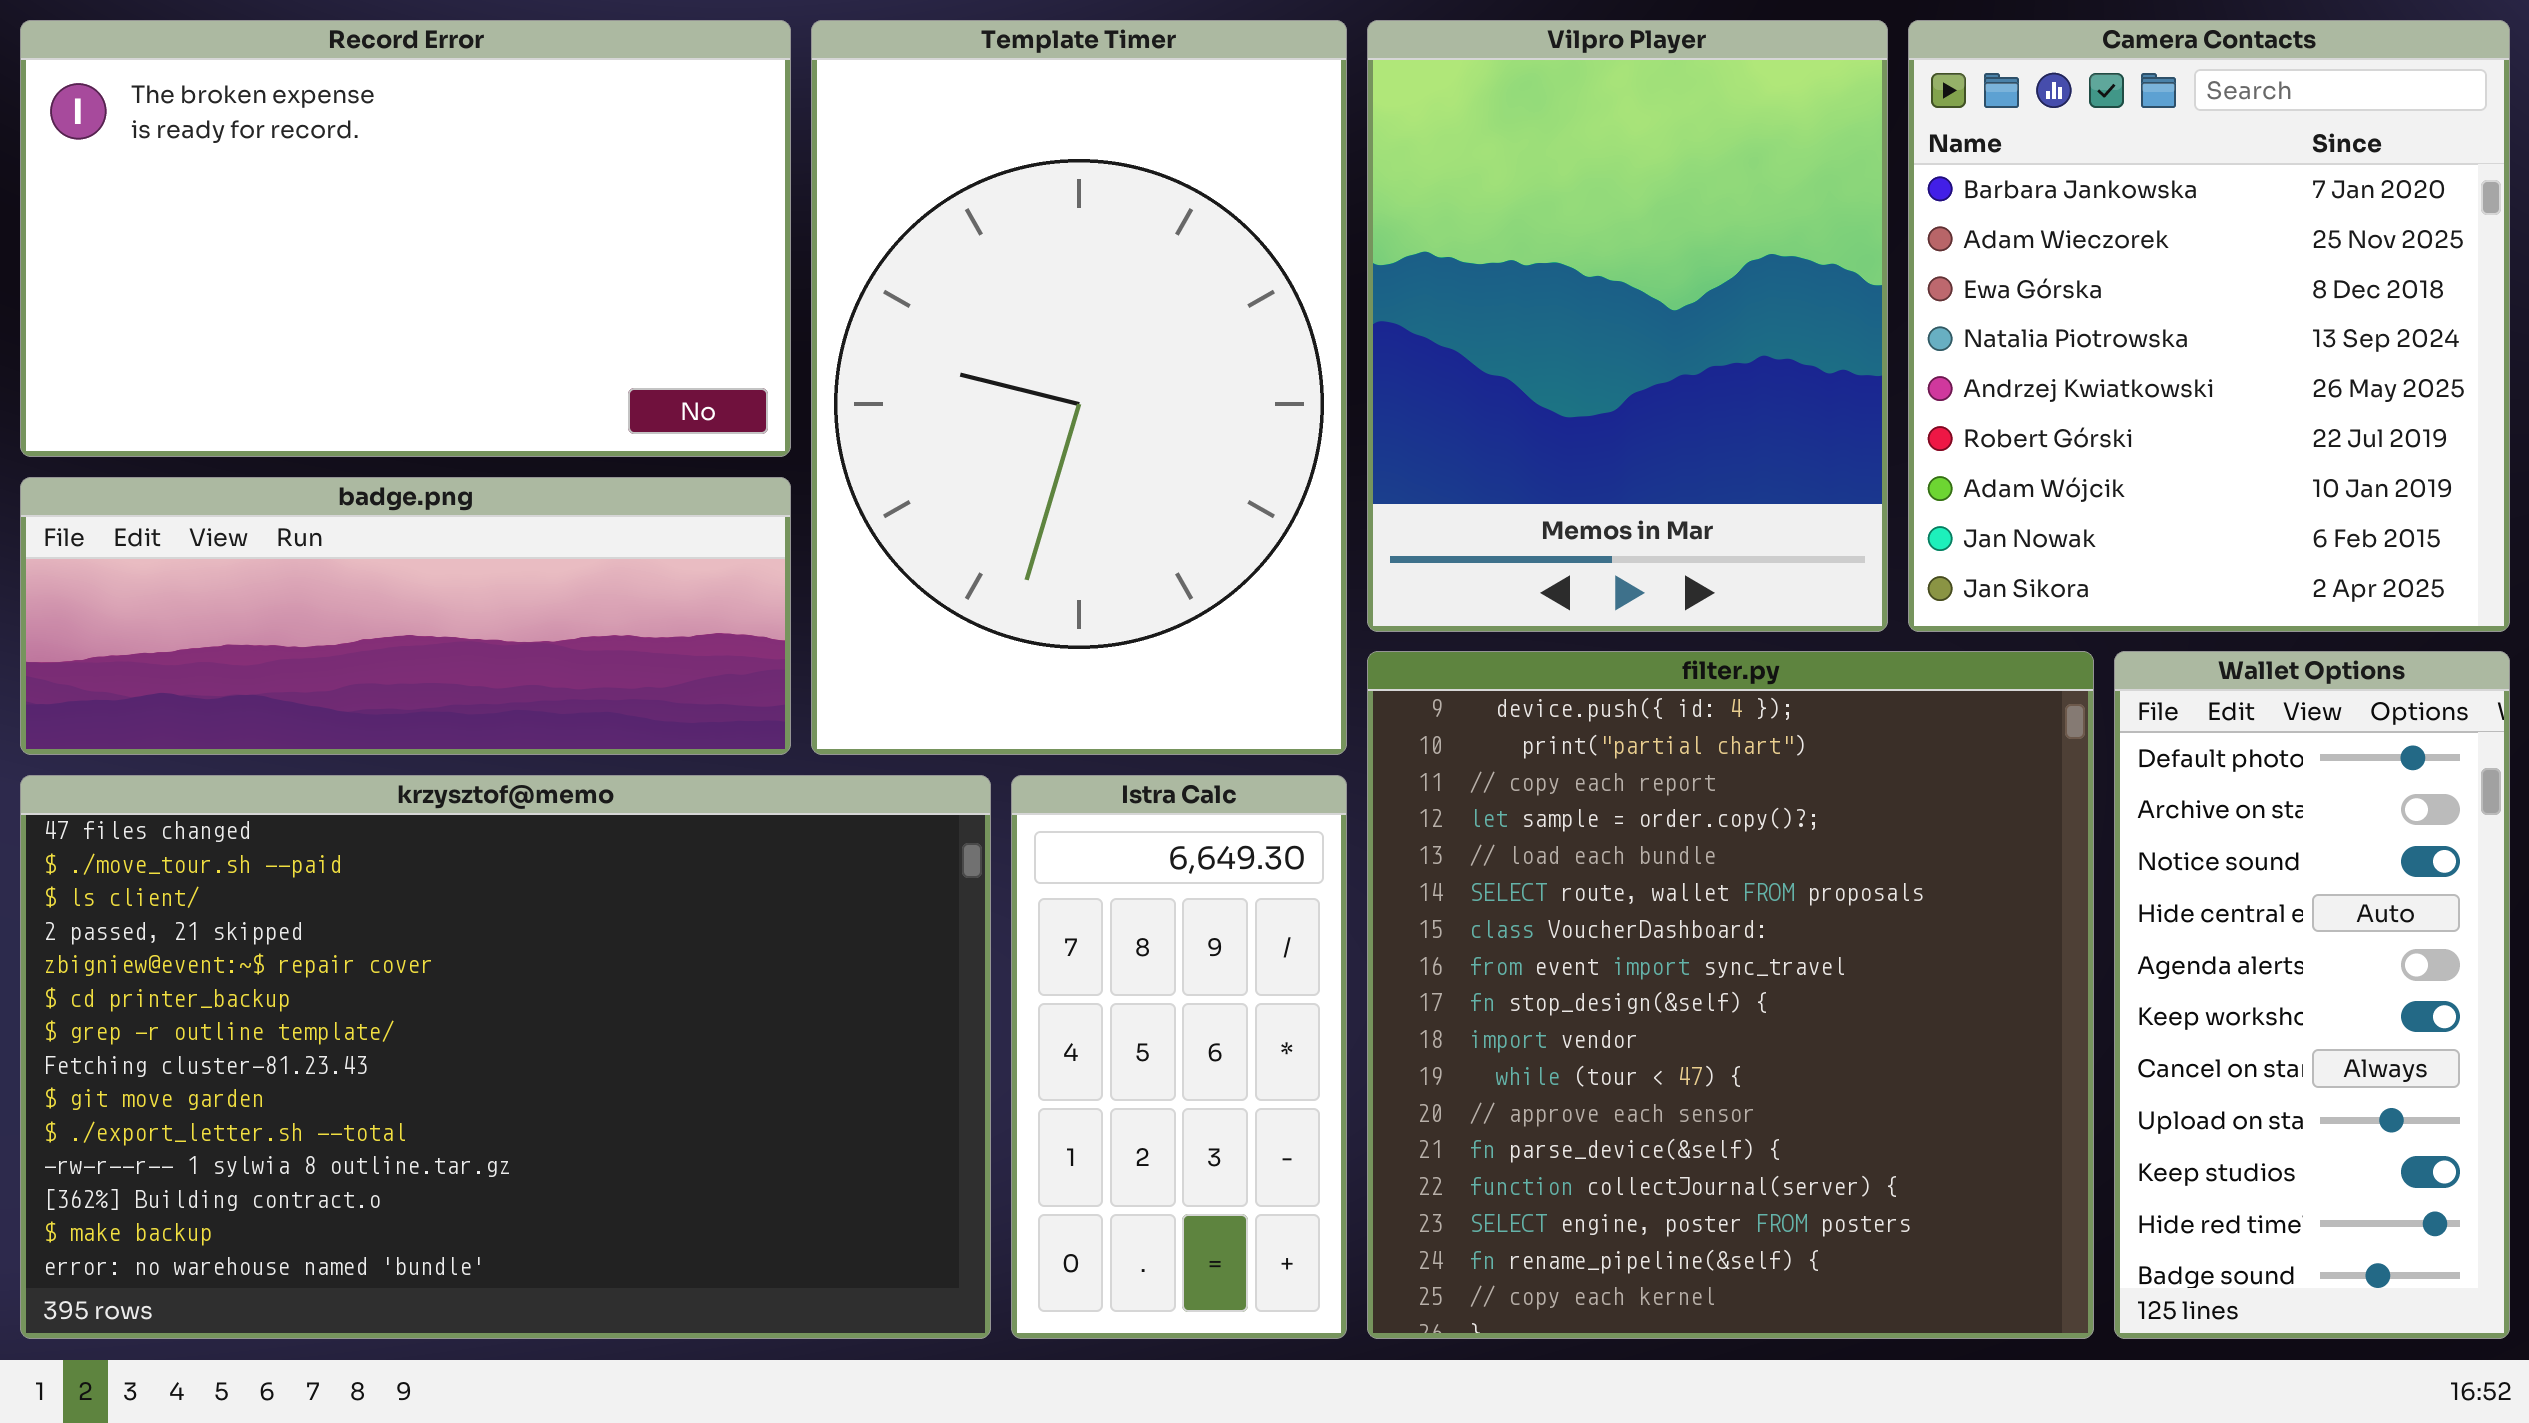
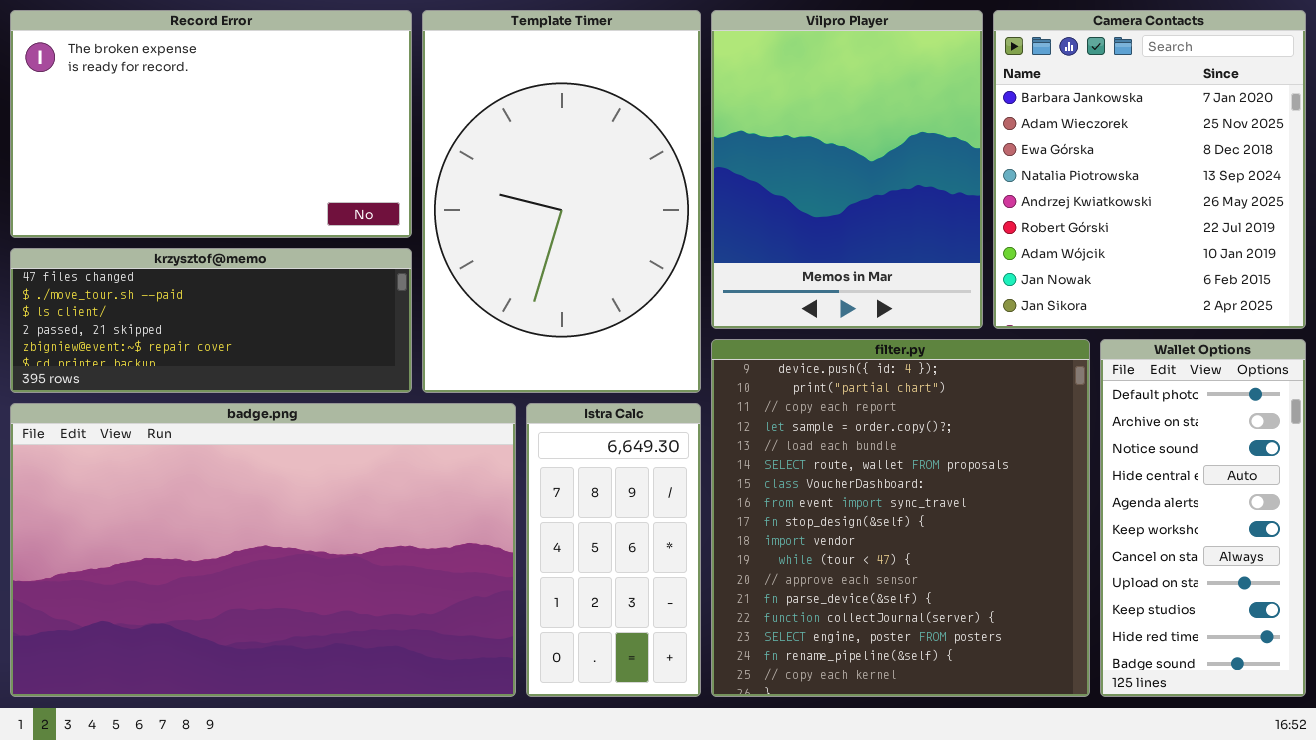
badge.png: [20,477,791,755] -> [10,403,516,697], moved, resized
krzysztof@memo: [20,775,991,1339] -> [10,248,412,393], moved, resized

